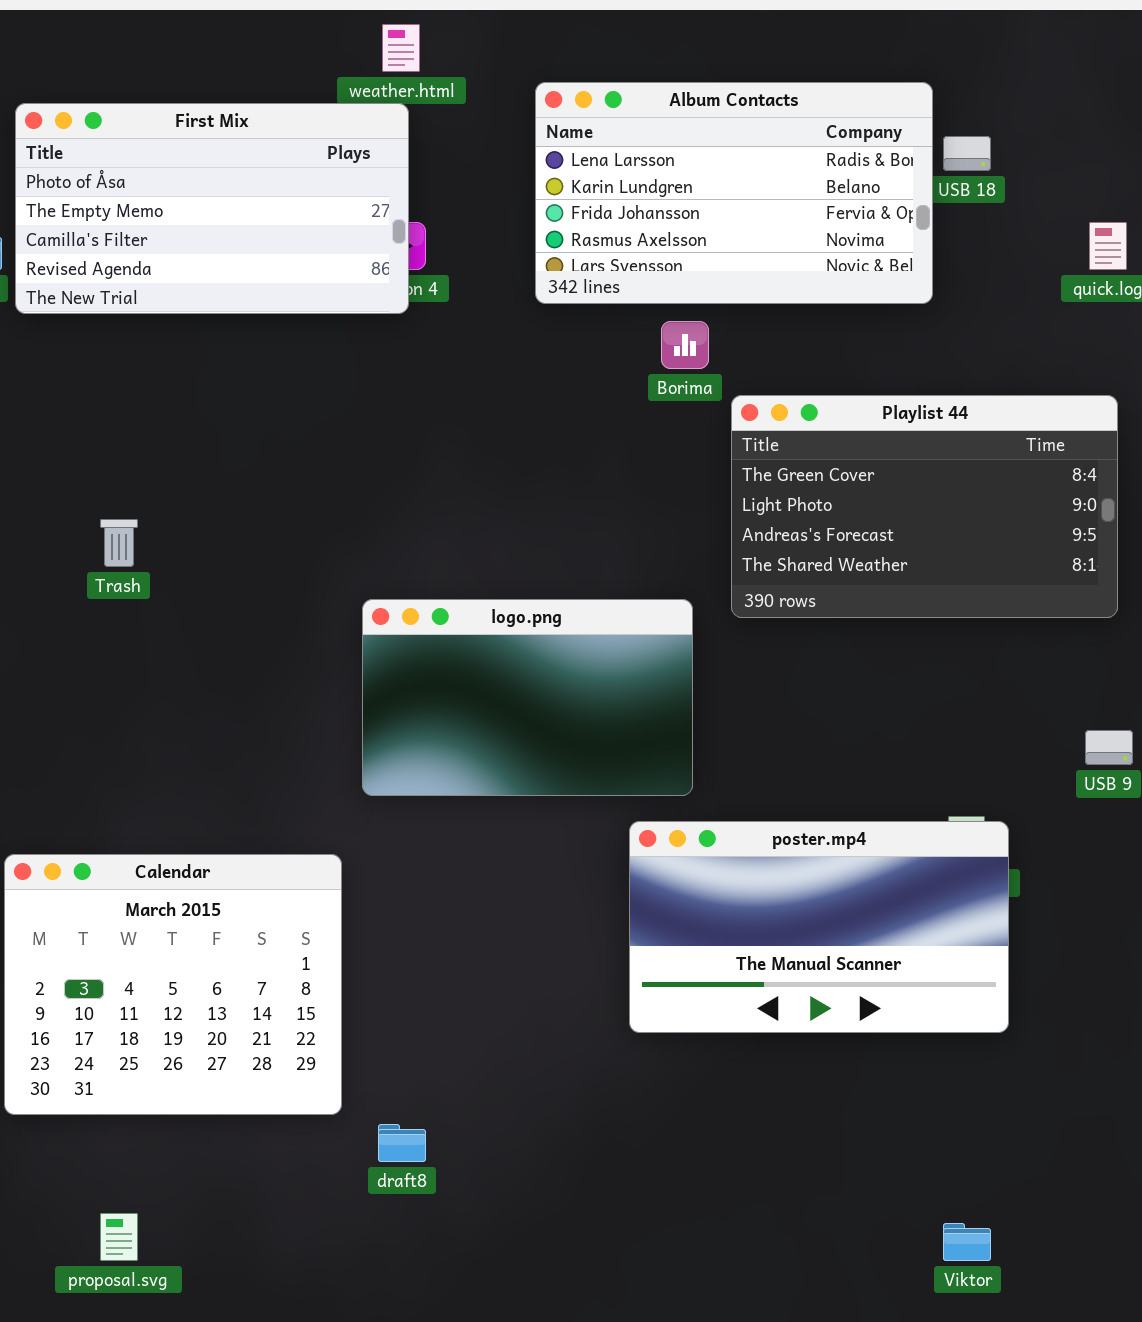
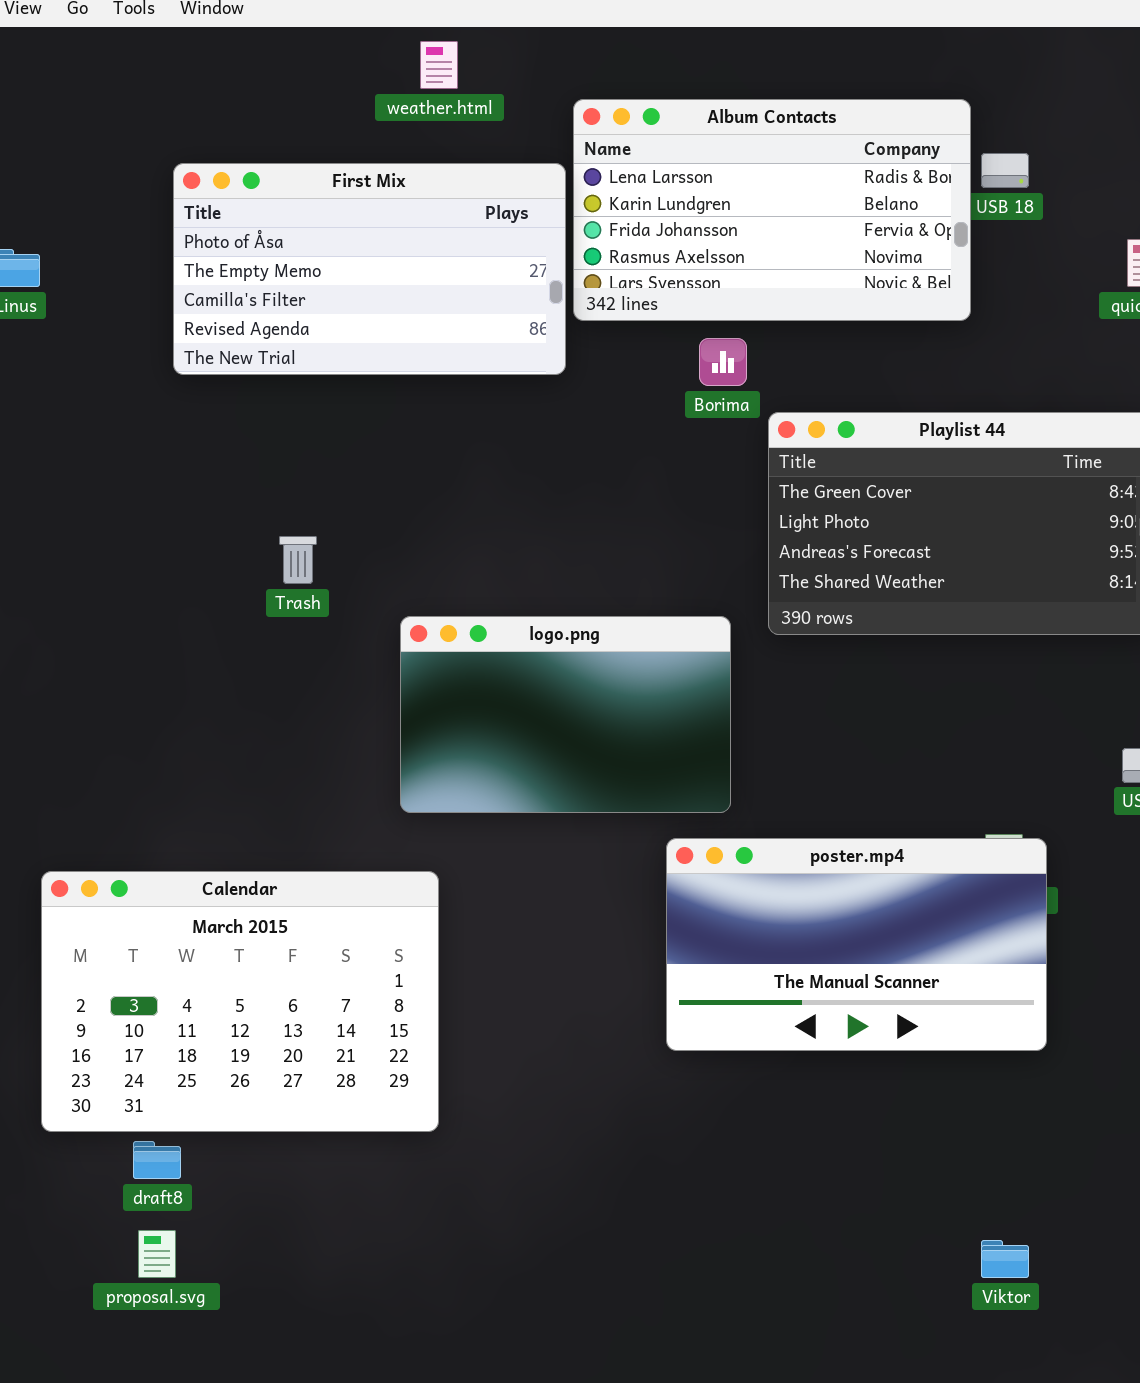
First Mix: [15,103,409,314] -> [173,163,566,375], moved
Trash: [100,519,138,567] -> [279,536,317,584], moved
Calendar: [4,854,342,1115] -> [41,871,439,1132], resized
draft8: [378,1124,426,1162] -> [133,1141,181,1179], moved

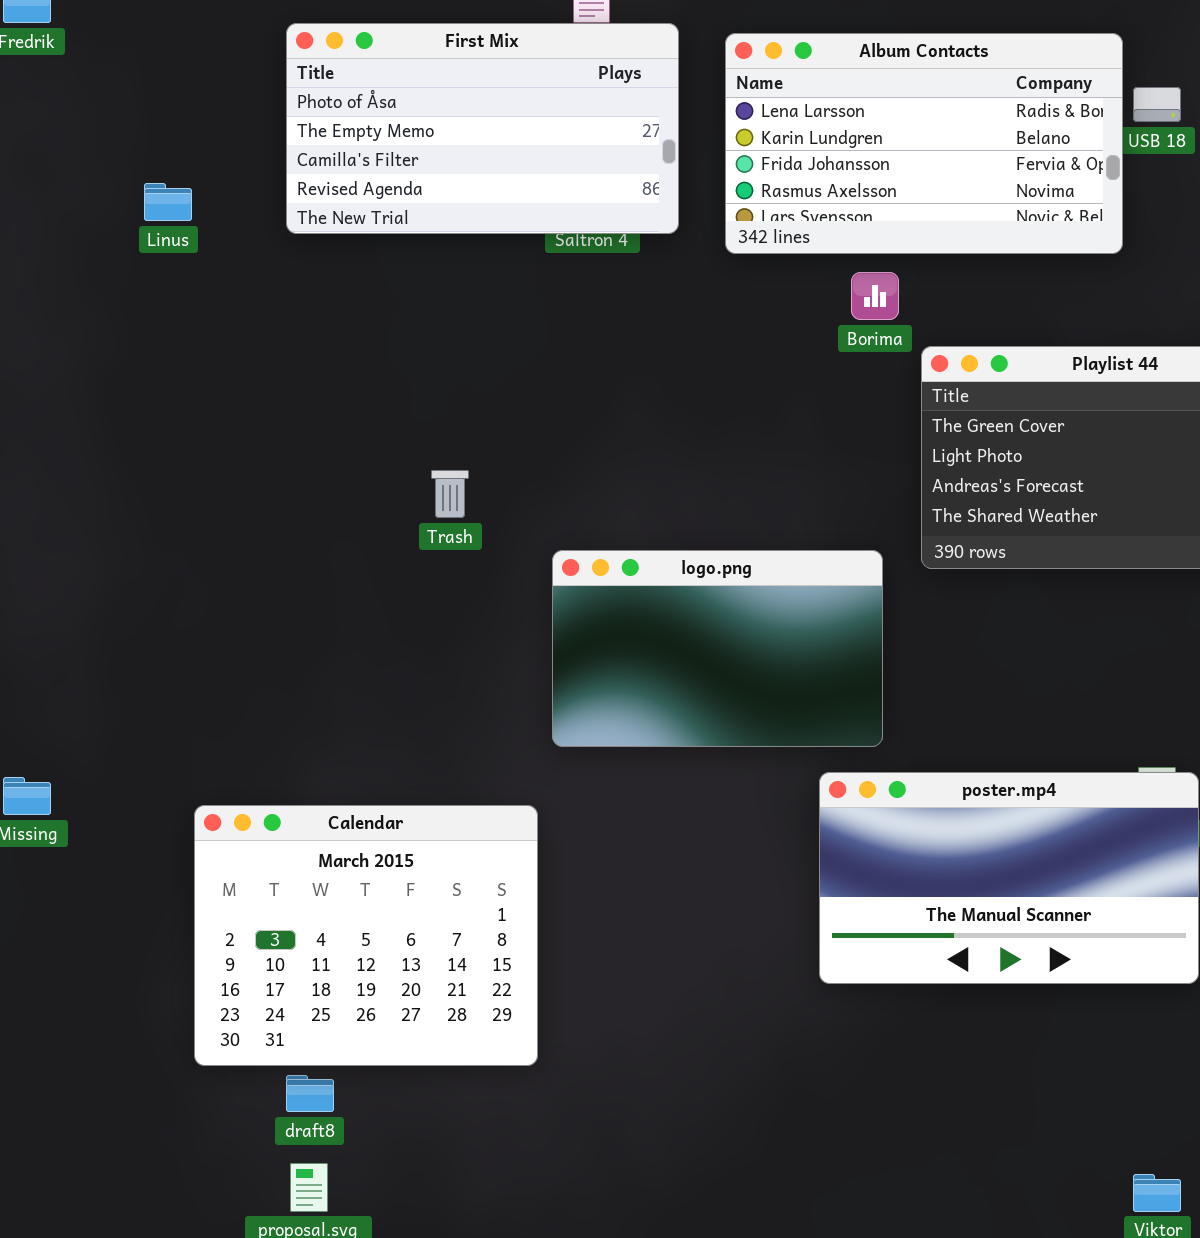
First Mix: [173,163,566,375] -> [286,23,679,234], moved
Calendar: [41,871,439,1132] -> [194,805,538,1066], resized

